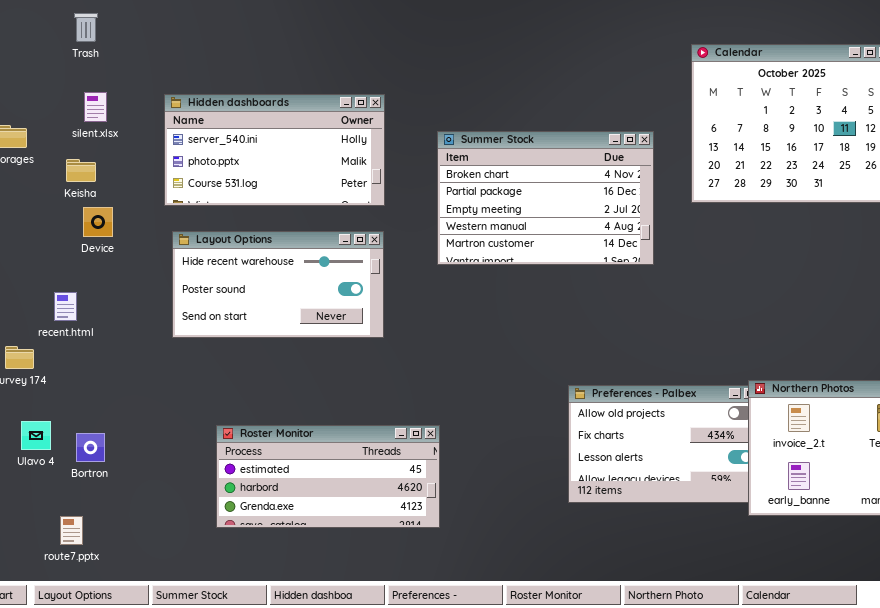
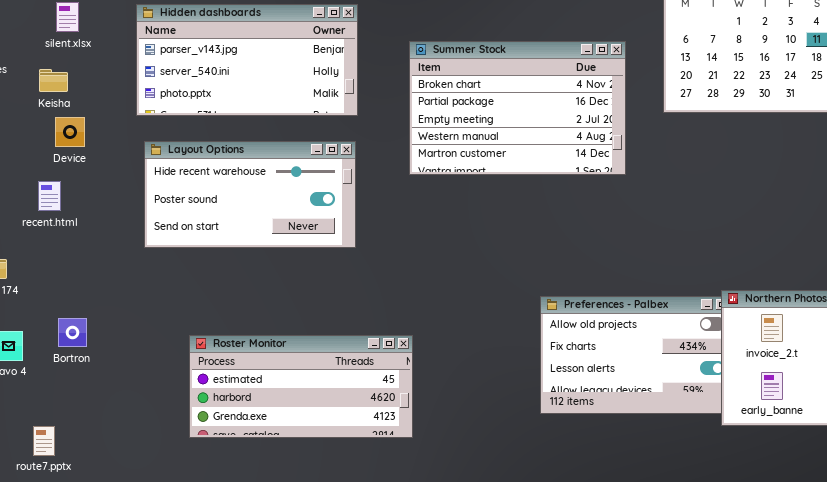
Hidden dashboards: [164,94,385,206] -> [136,4,358,116], scrolled up 1 row
recent.html: [54,292,77,321] -> [38,181,61,211], moved
Bortron: [76,433,105,462] -> [58,318,87,347], moved

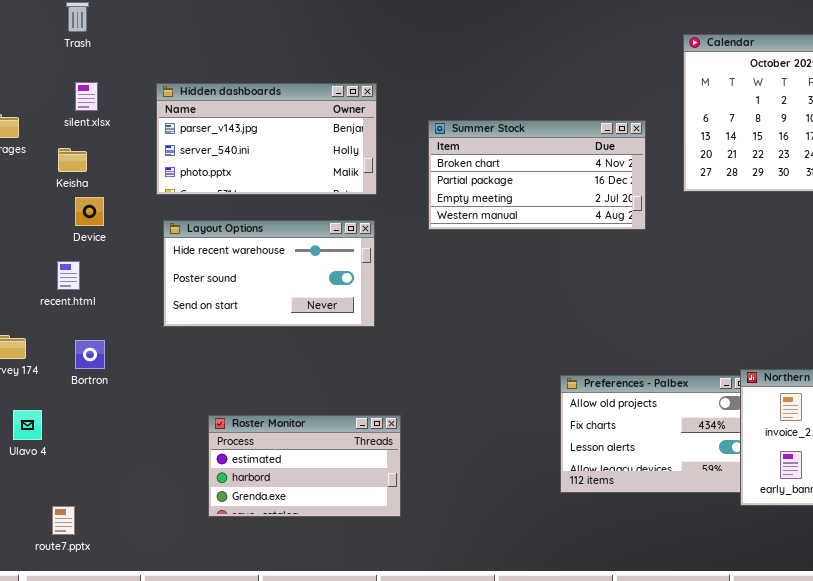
Summer Stock: [409,41,626,175] -> [428,120,646,230], resized
Bortron: [58,318,87,347] -> [75,340,105,369], moved
Roster Monitor: [189,335,413,438] -> [208,415,401,517], resized

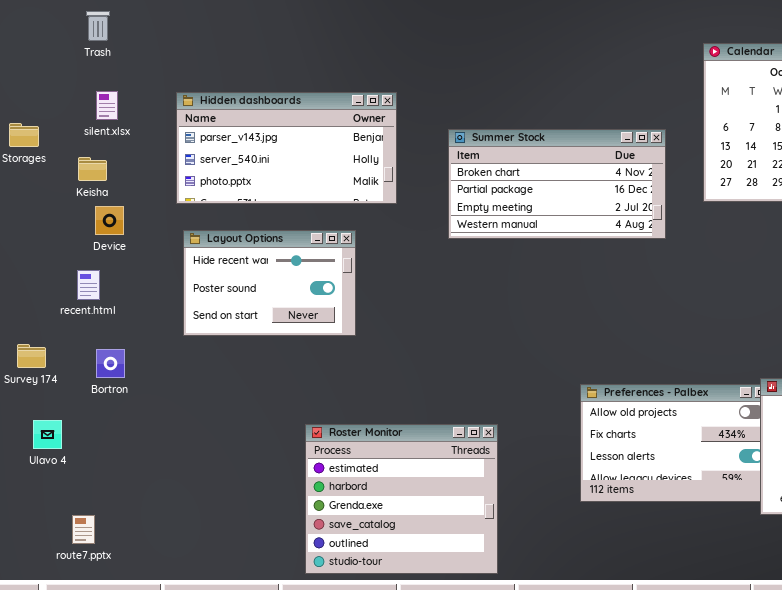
Layout Options: [163,220,375,327] -> [183,230,356,336], resized
Roster Monitor: [208,415,401,517] -> [305,424,498,574], moved, resized

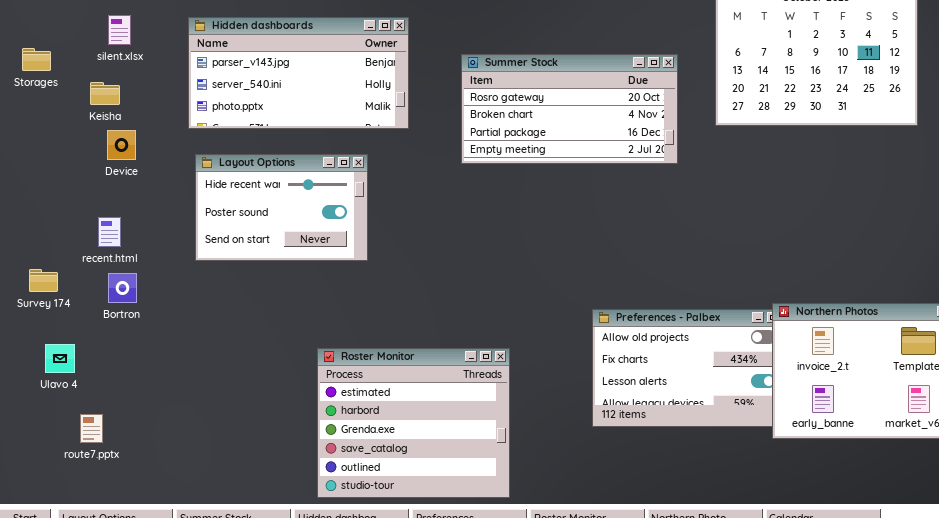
Summer Stock: [448,129,666,239] -> [461,54,678,164], scrolled up 1 row
recent.html: [77,270,100,300] -> [98,217,121,247], moved
route7.pptx: [72,515,95,544] -> [80,414,103,443], moved

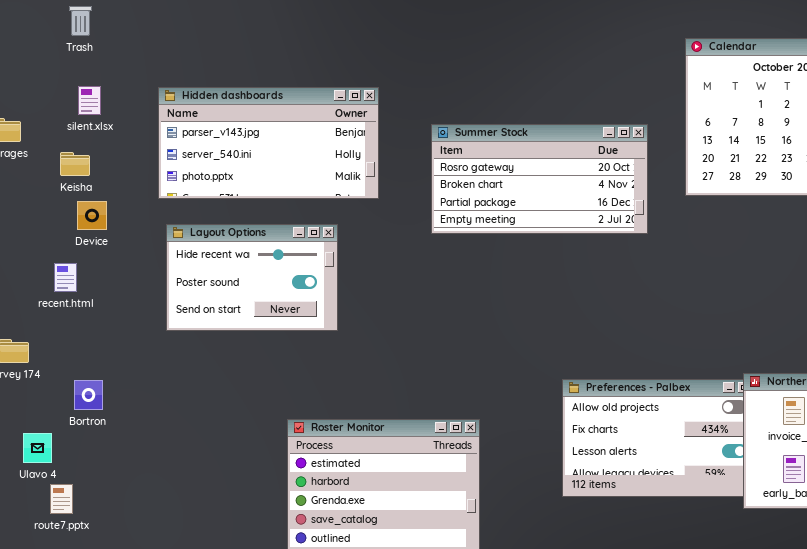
recent.html: [98,217,121,247] -> [54,263,77,292], moved
Bortron: [108,273,137,303] -> [74,380,103,410], moved
Ulavo 4: [45,344,75,373] -> [23,433,52,463], moved

